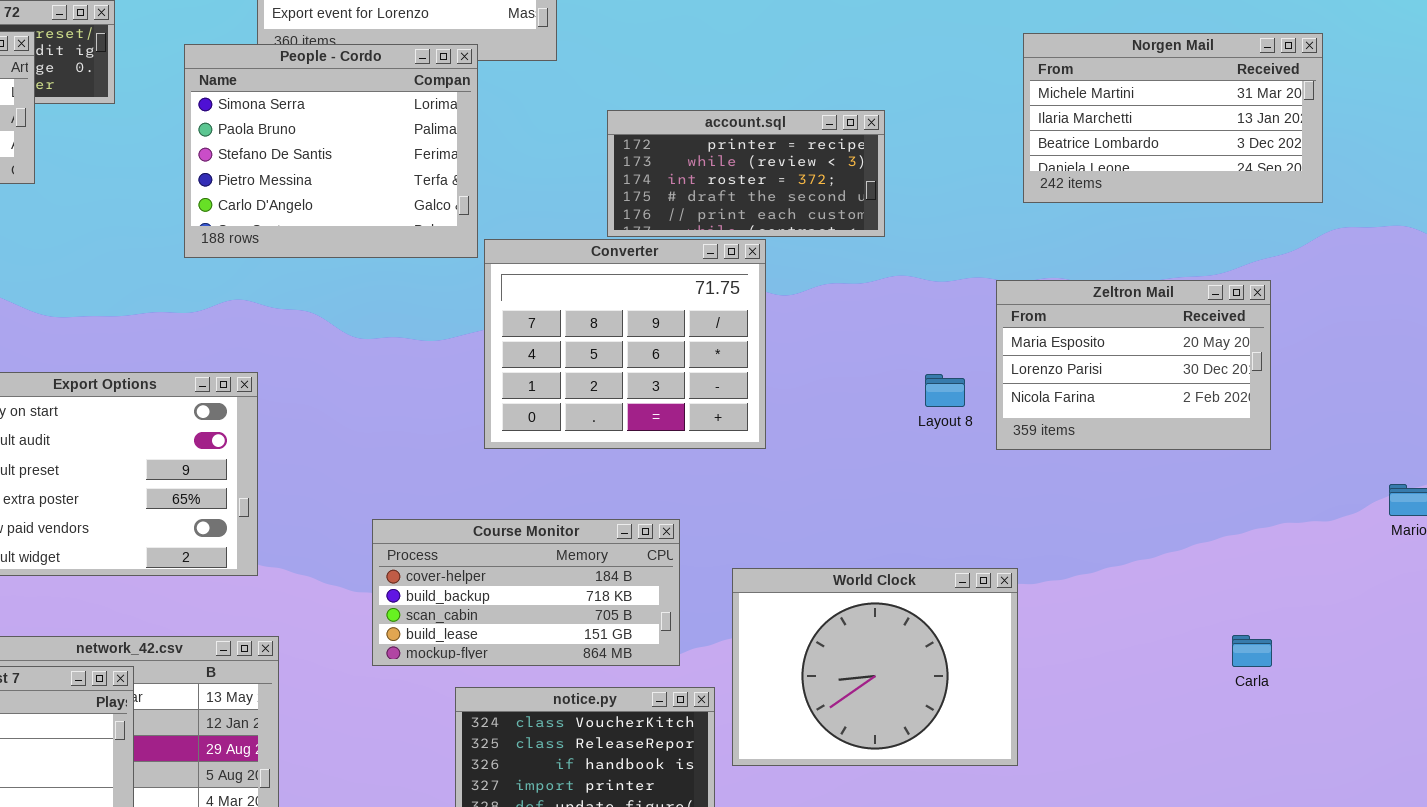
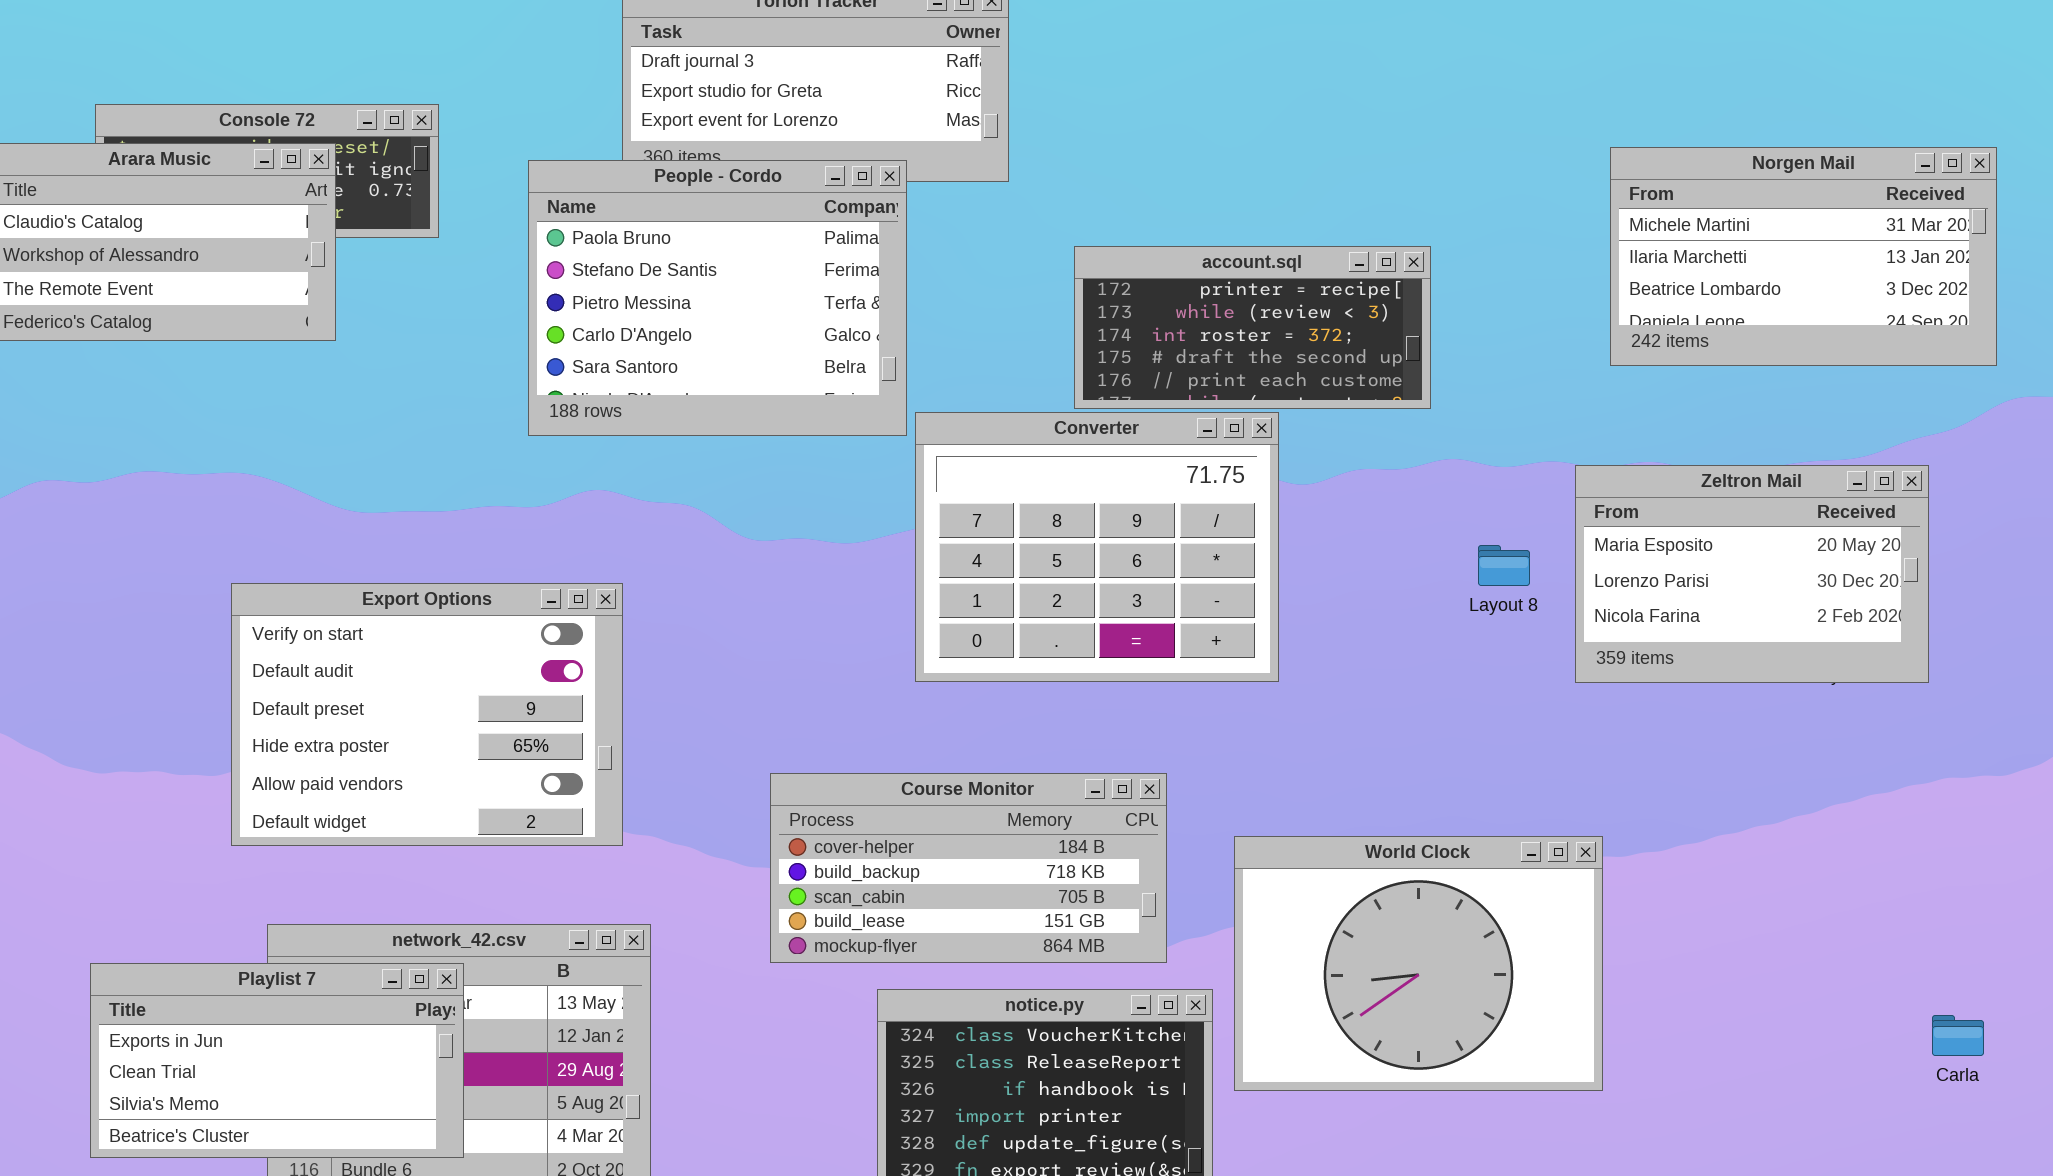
People - Cordo: [184,44,478,258] -> [528,160,907,436], scrolled down 1 row
Layout 8: [925,374,965,407] -> [1478,545,1530,586], moved
Carla: [1232,635,1272,667] -> [1932,1015,1984,1056], moved

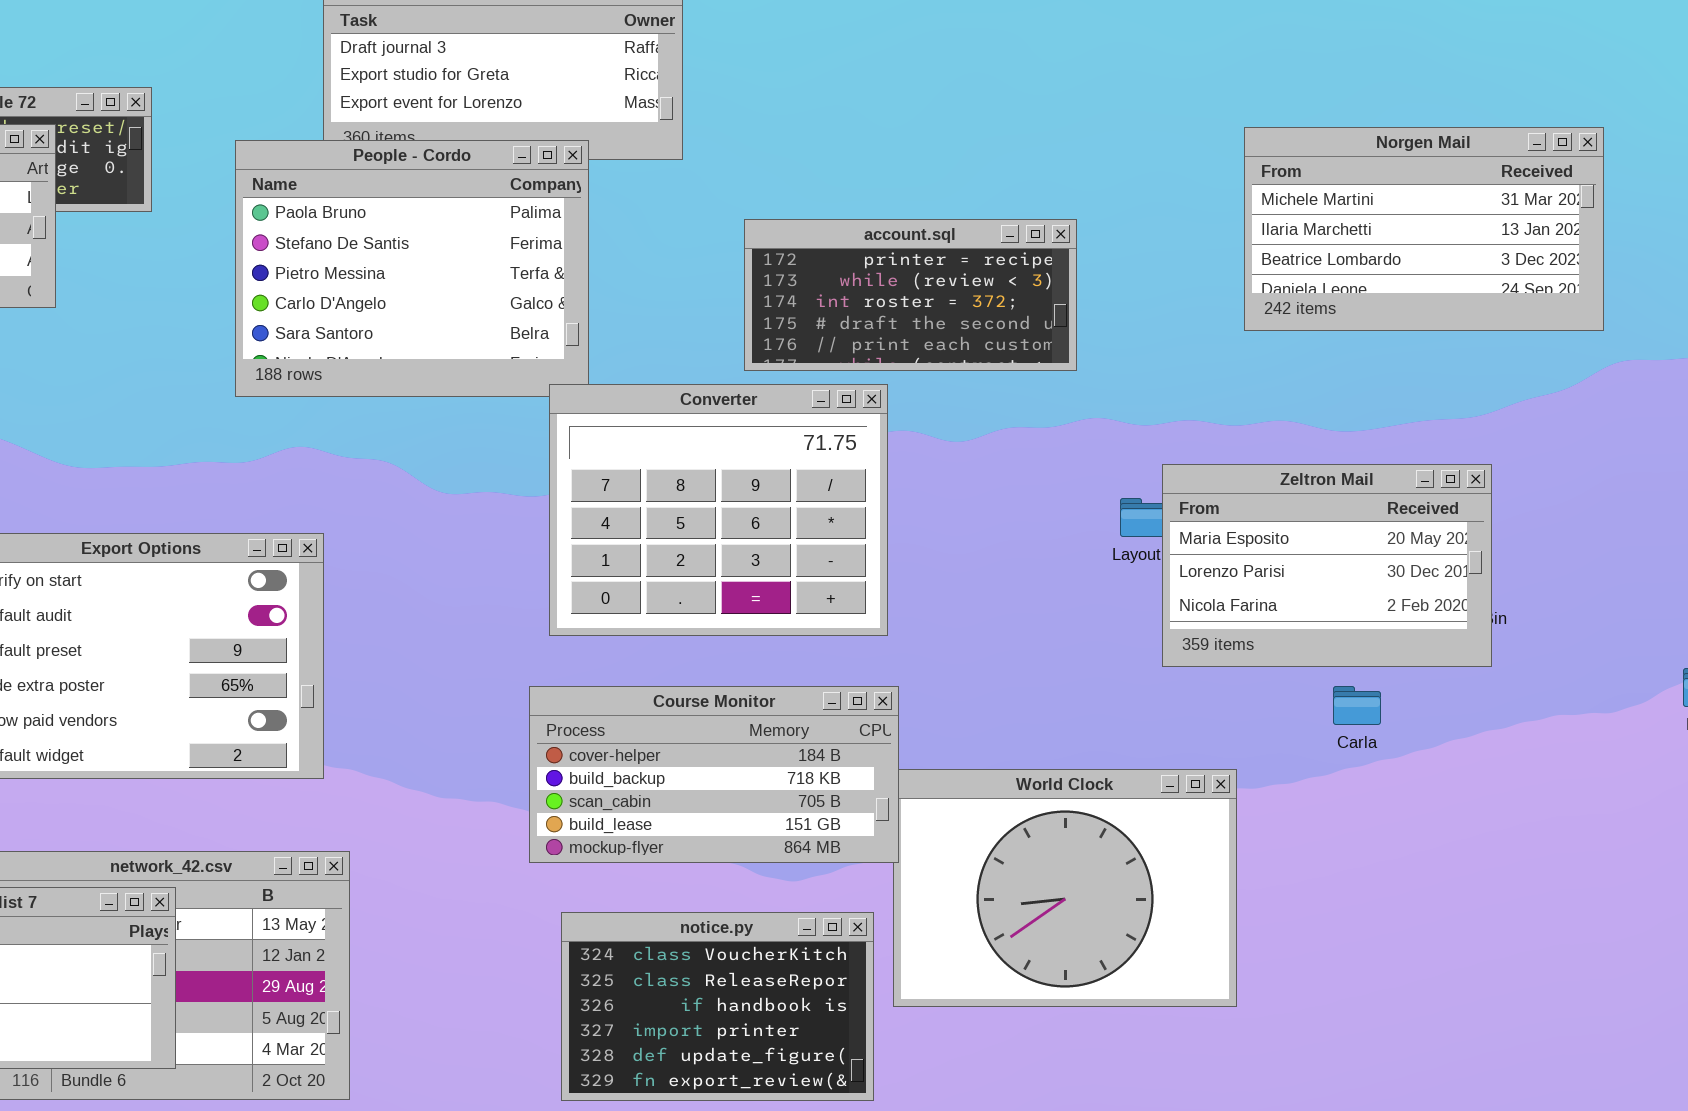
Converter: [915,412,1279,682] -> [549,384,888,636], moved
Zeltron Mail: [1575,465,1929,683] -> [1162,464,1492,667], moved
Course Monitor: [770,773,1167,963] -> [529,686,899,863], moved
Carla: [1932,1015,1984,1056] -> [1333,686,1381,725], moved

